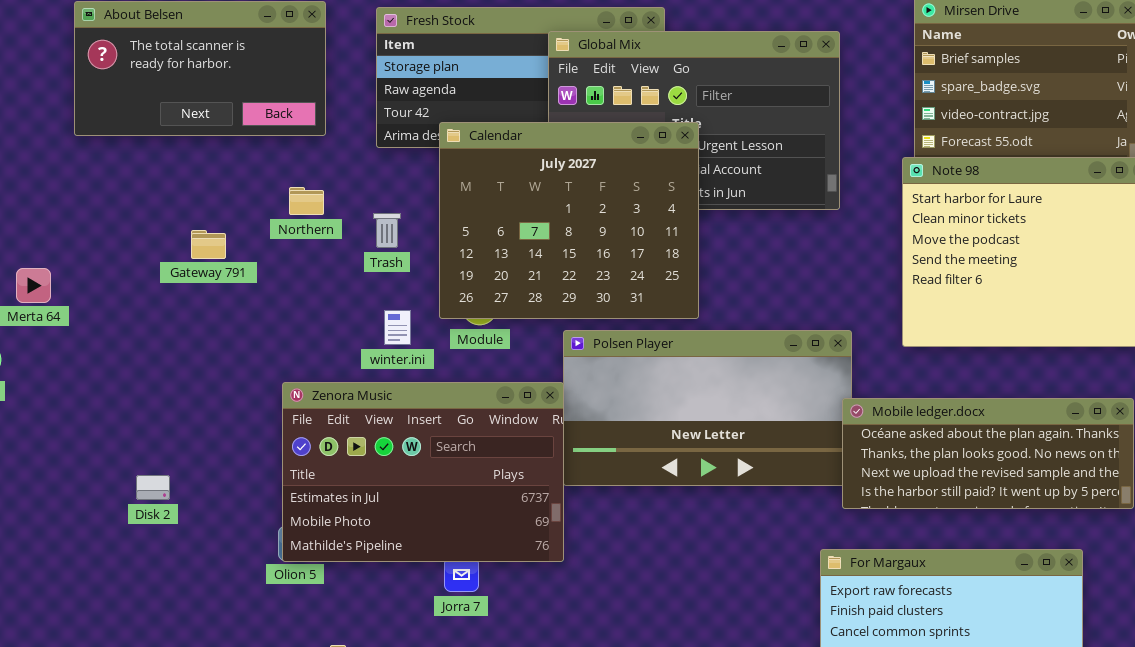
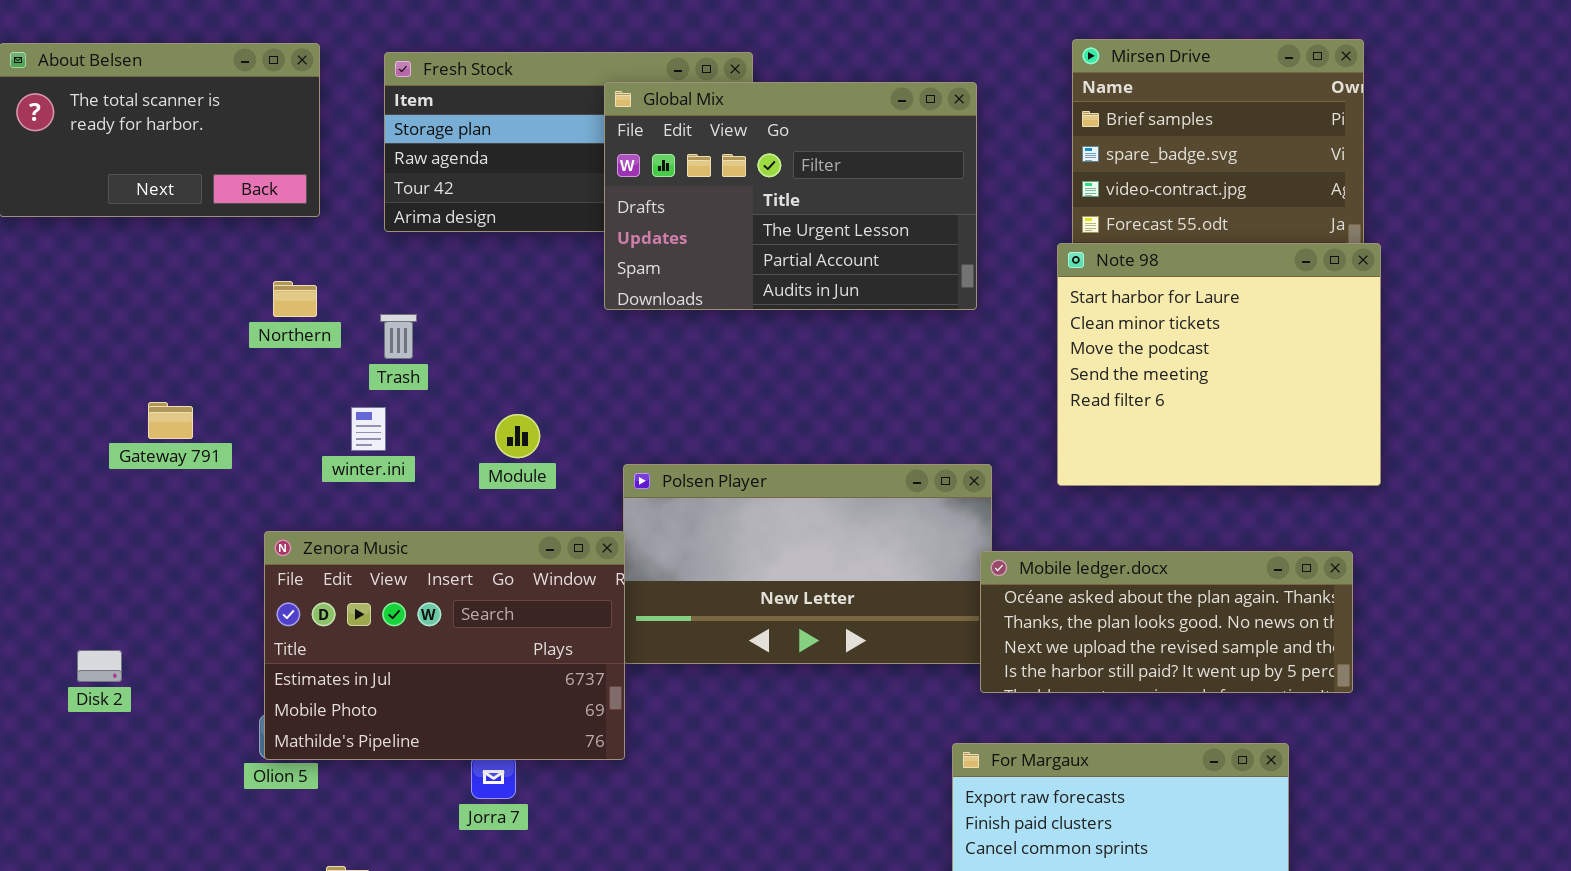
Calendar: [439,122,699,319] -> none, closed
Gateway 791: [191,230,226,259] -> [148,402,193,439], moved
winter.ini: [384,310,411,345] -> [351,407,386,451], moved

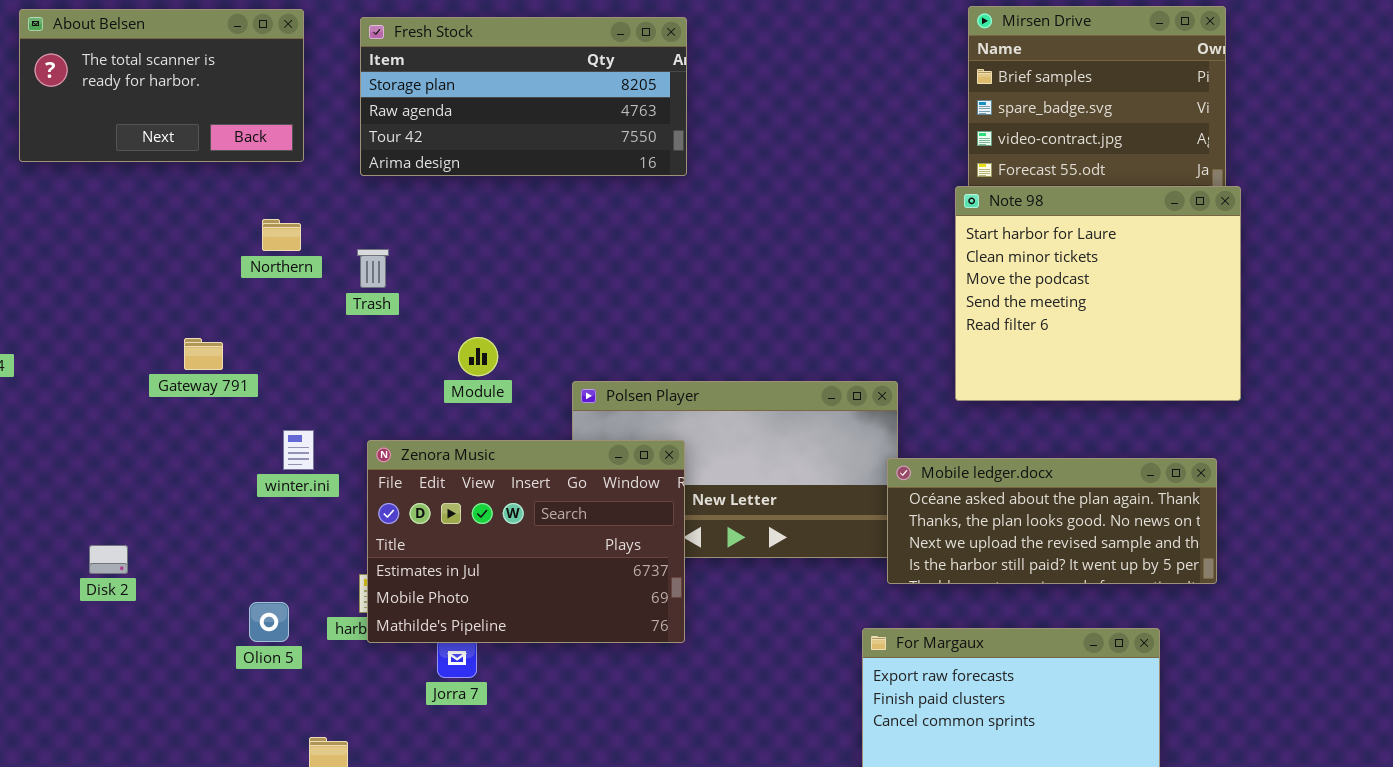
Global Mix: [604,82,977,310] -> none, closed
Gateway 791: [148,402,193,439] -> [184,338,223,370], moved
winter.ini: [351,407,386,451] -> [283,430,314,470], moved
Zenora Music: [264,531,625,760] -> [367,440,685,643], moved

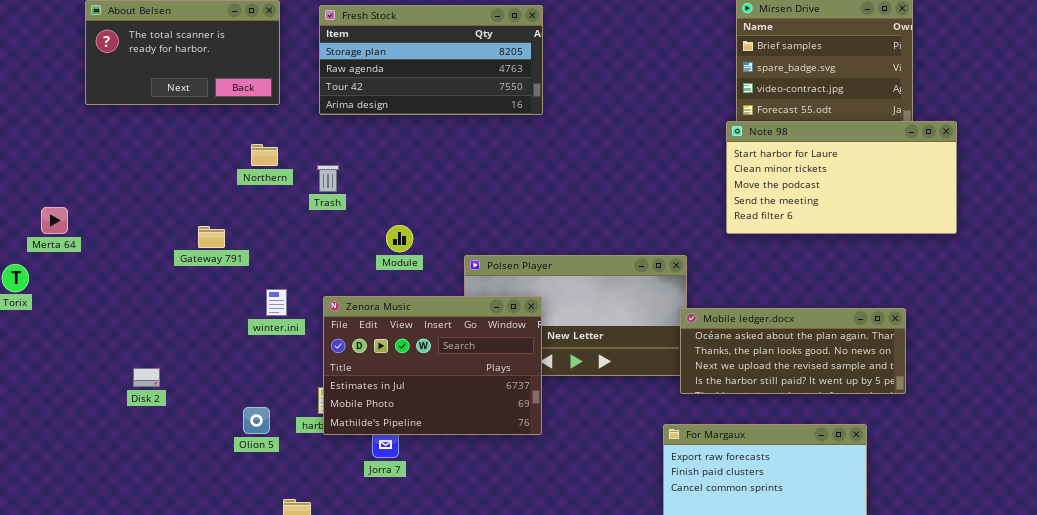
Note 98: [955,186,1241,401] -> [726,121,957,234], resized

